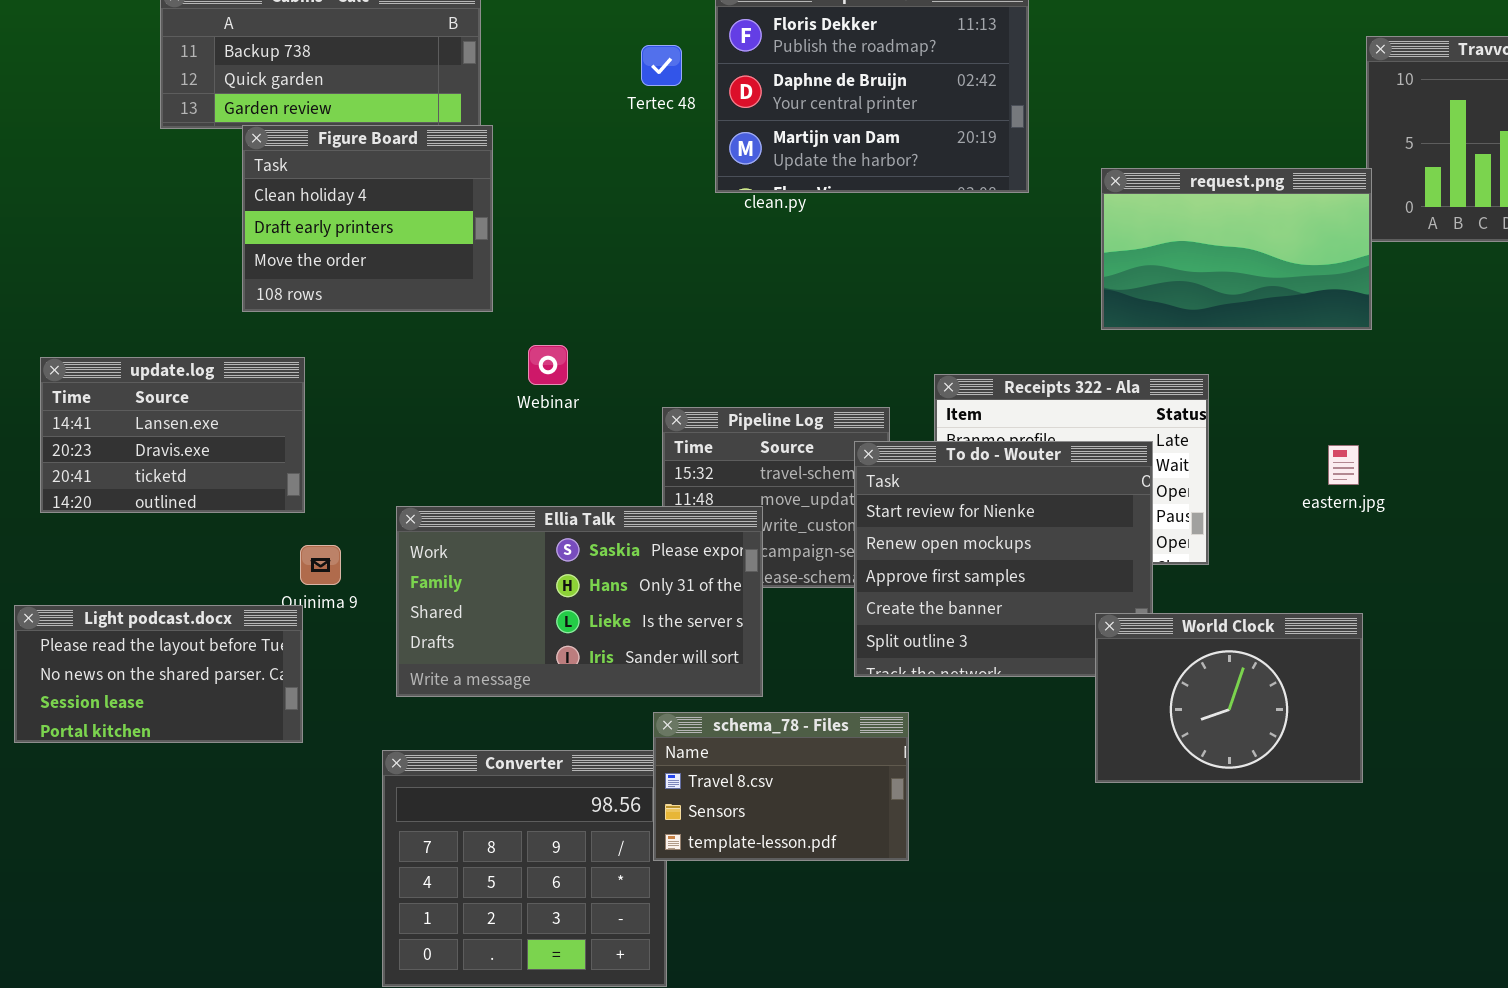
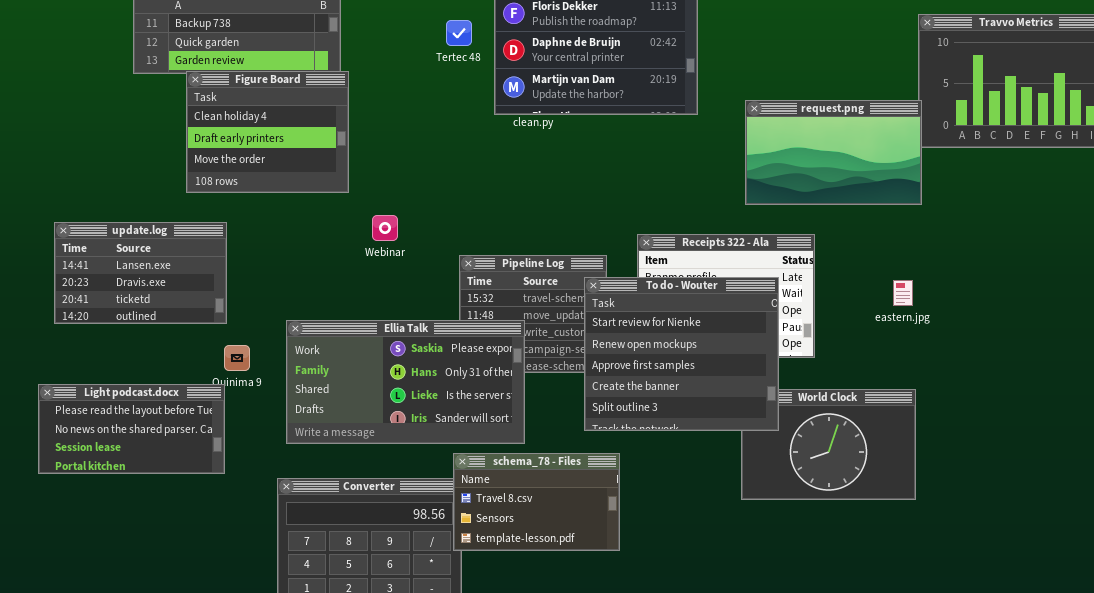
To do - Wouter: [854,441,1153,677] -> [584,277,779,431], raised

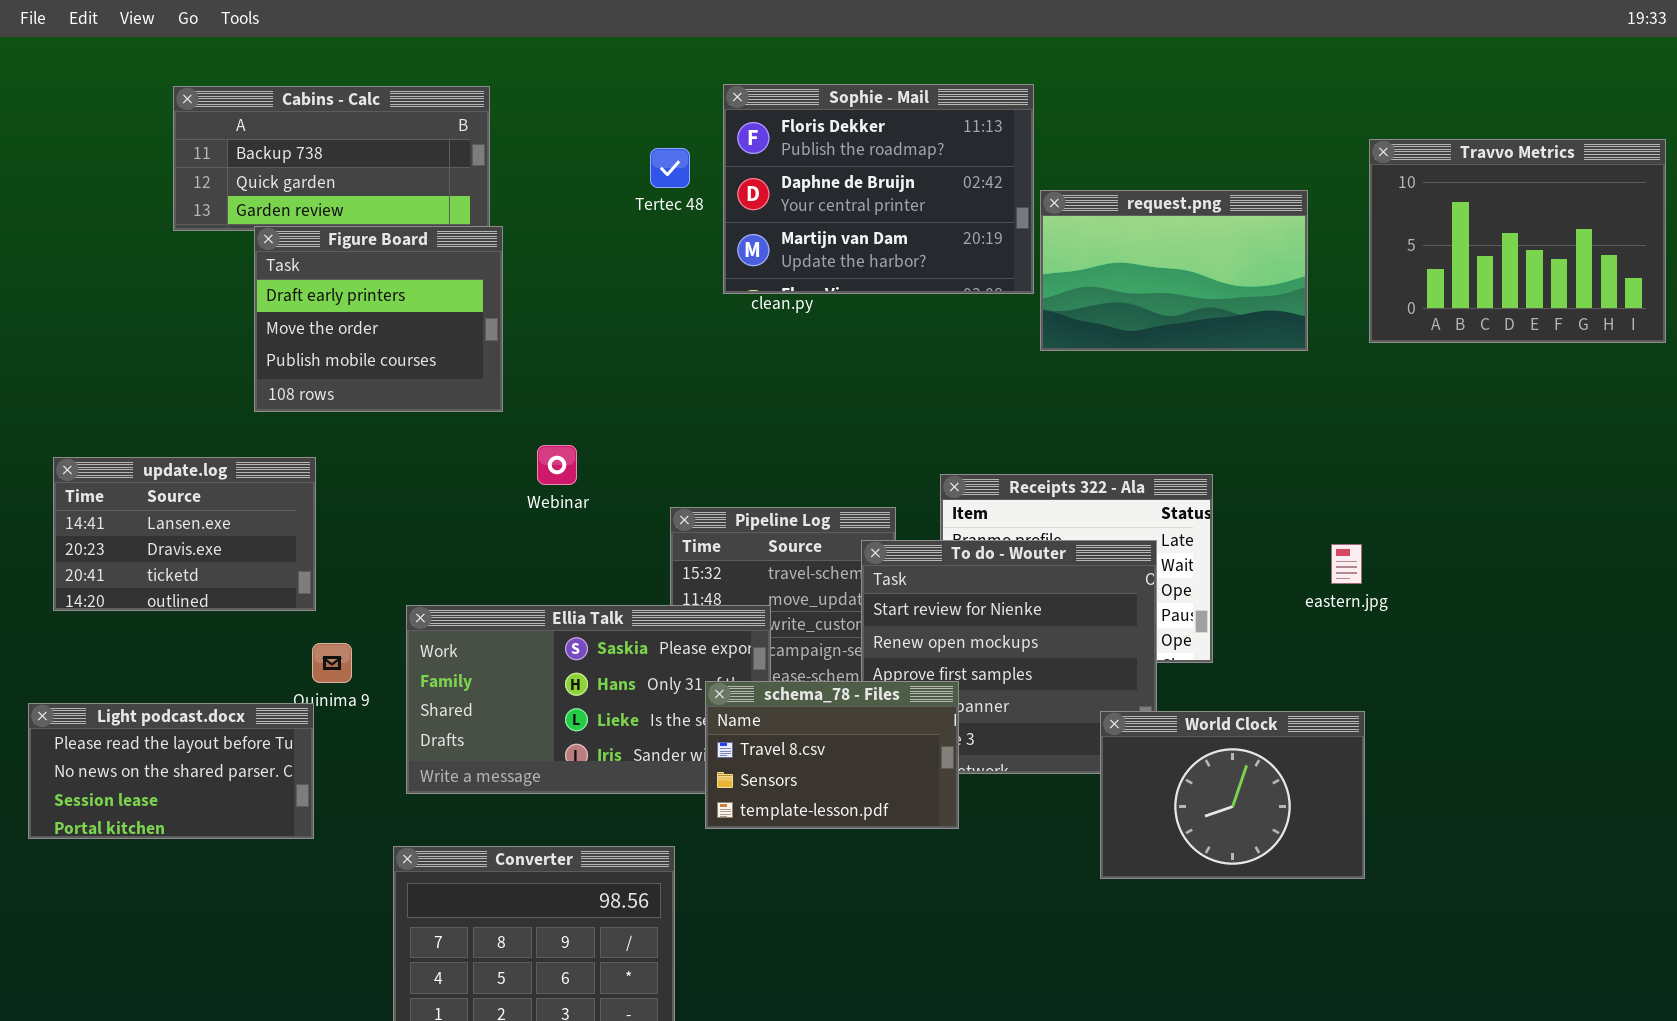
Figure Board: [186,71,349,193] -> [254,226,503,412], scrolled down 1 row
request.png: [745,100,922,205] -> [1040,190,1308,351], moved
World Clock: [741,389,916,500] -> [1100,711,1365,879], raised
schema_78 - Files: [453,453,620,551] -> [705,681,959,829], moved

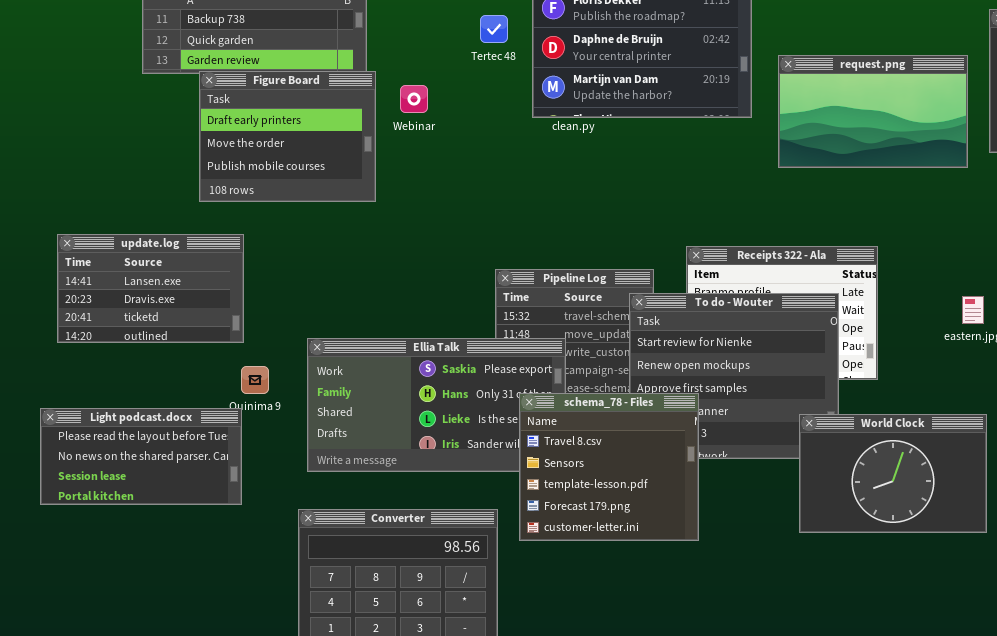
request.png: [1040,190,1308,351] -> [778,55,968,168], moved
Webinar: [537,445,577,485] -> [400,85,428,113], moved
schema_78 - Files: [705,681,959,829] -> [519,393,699,541], resized

